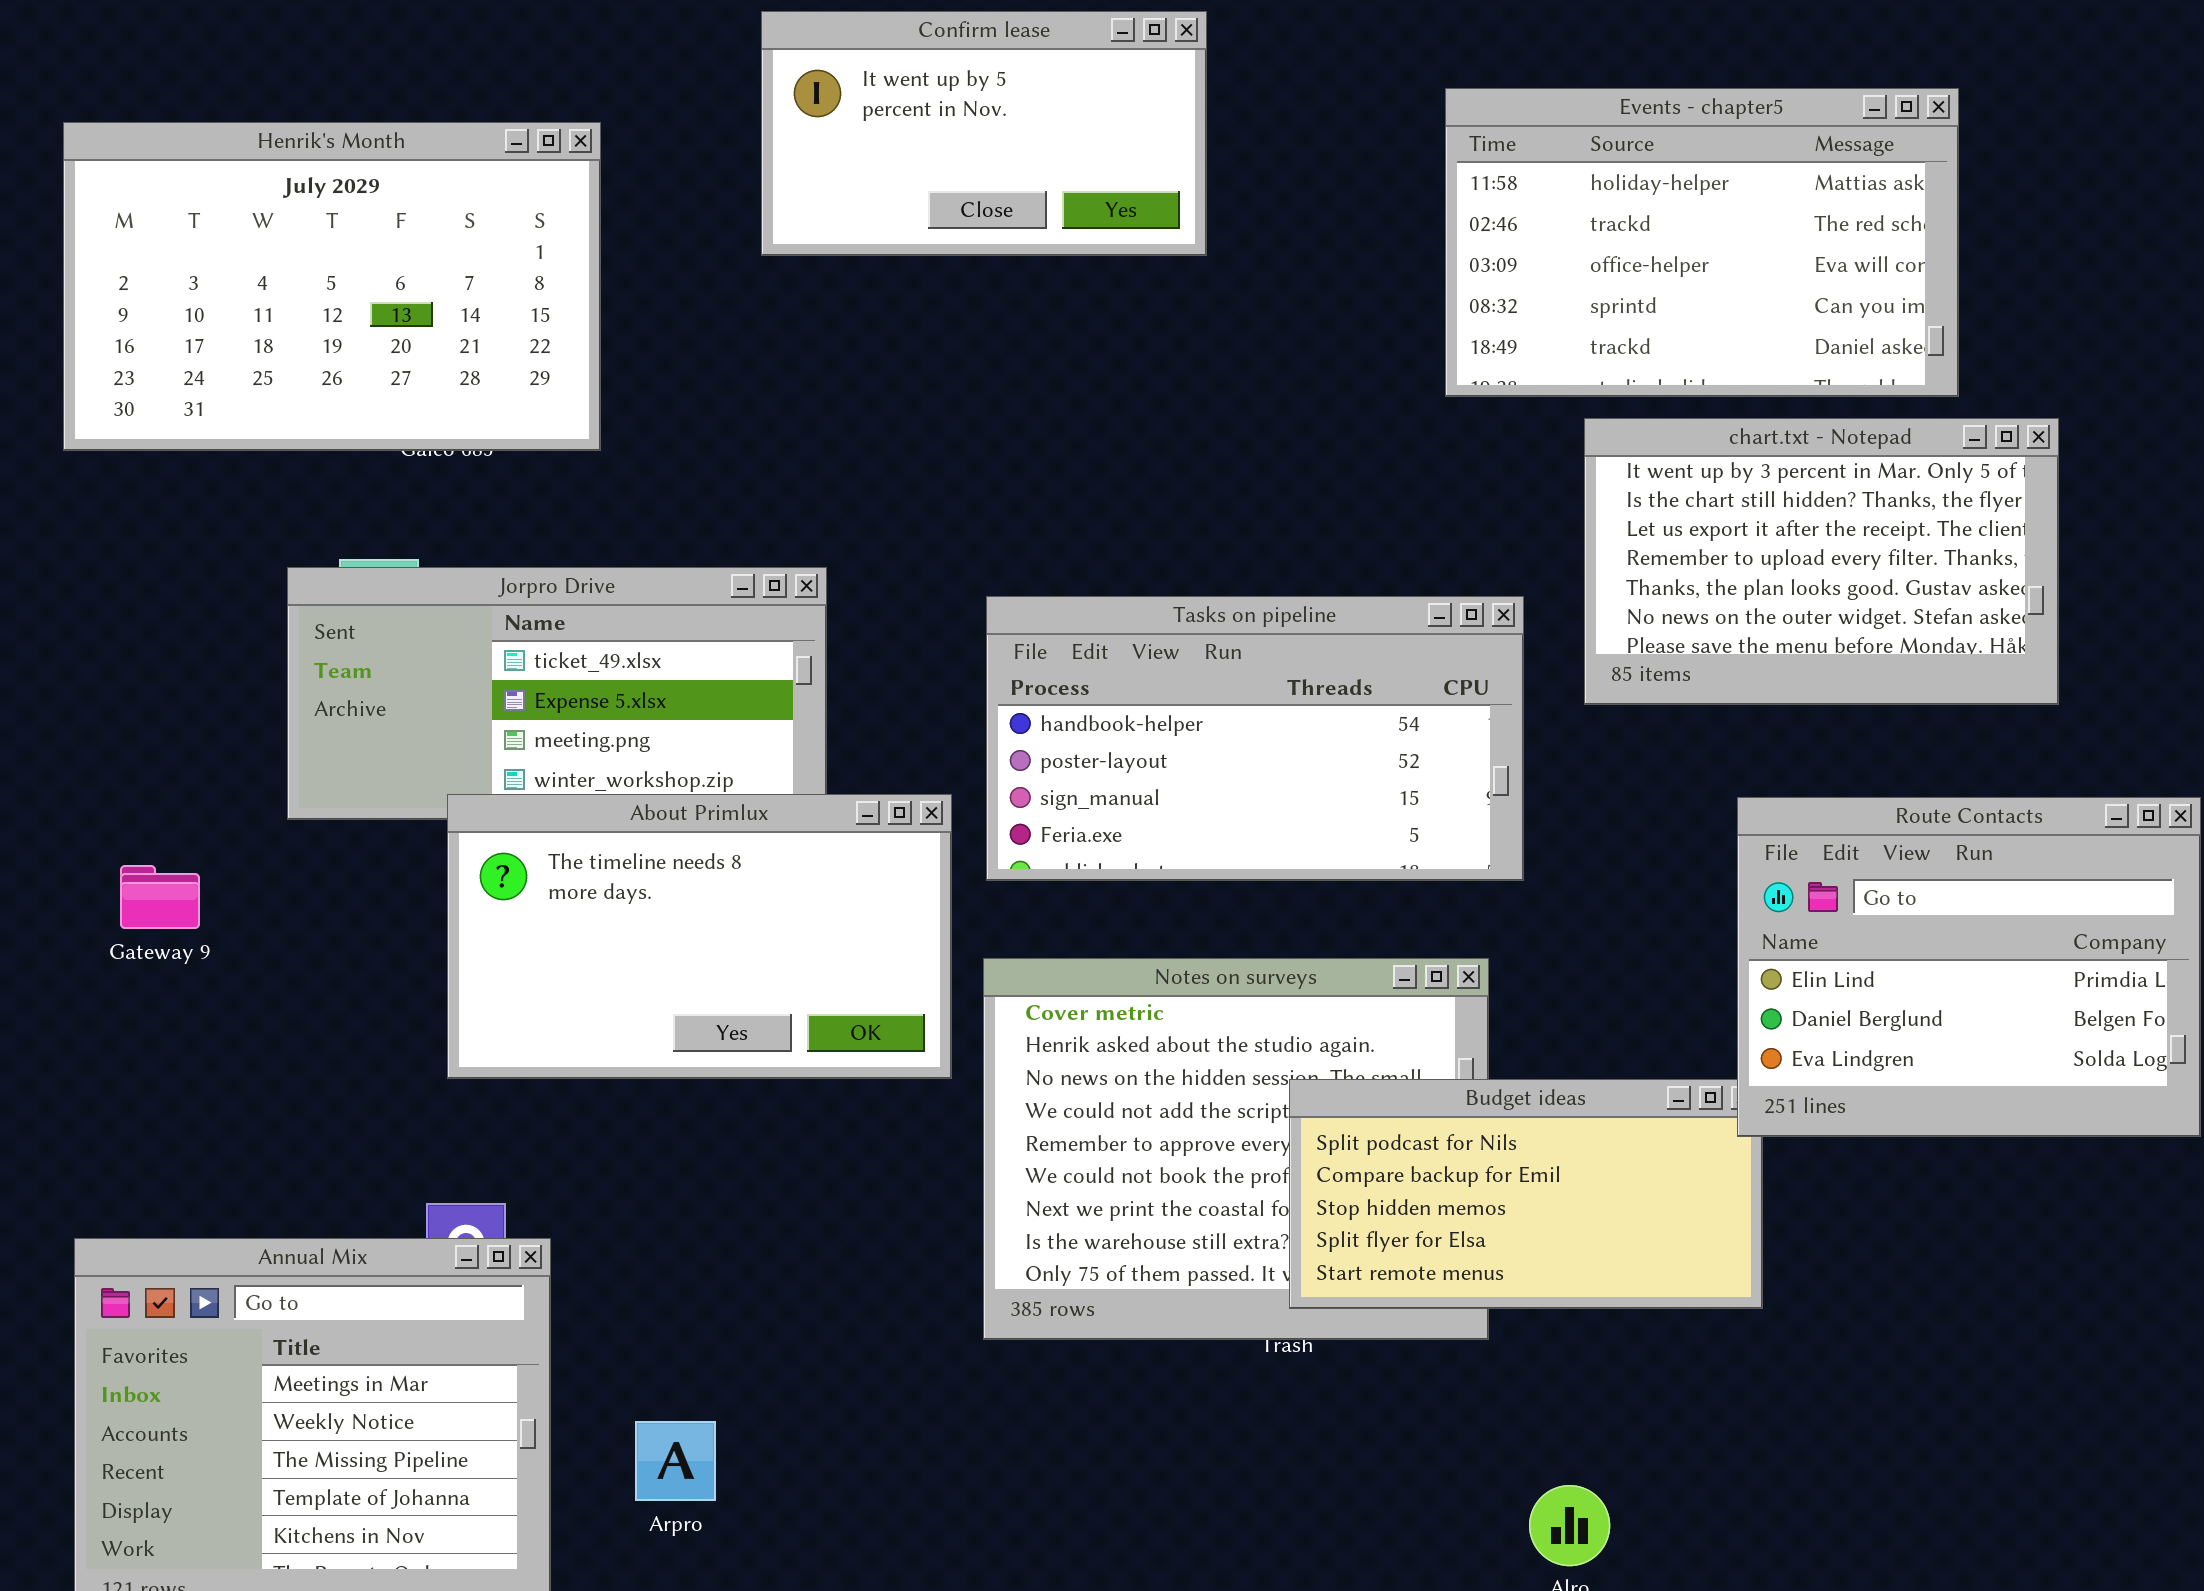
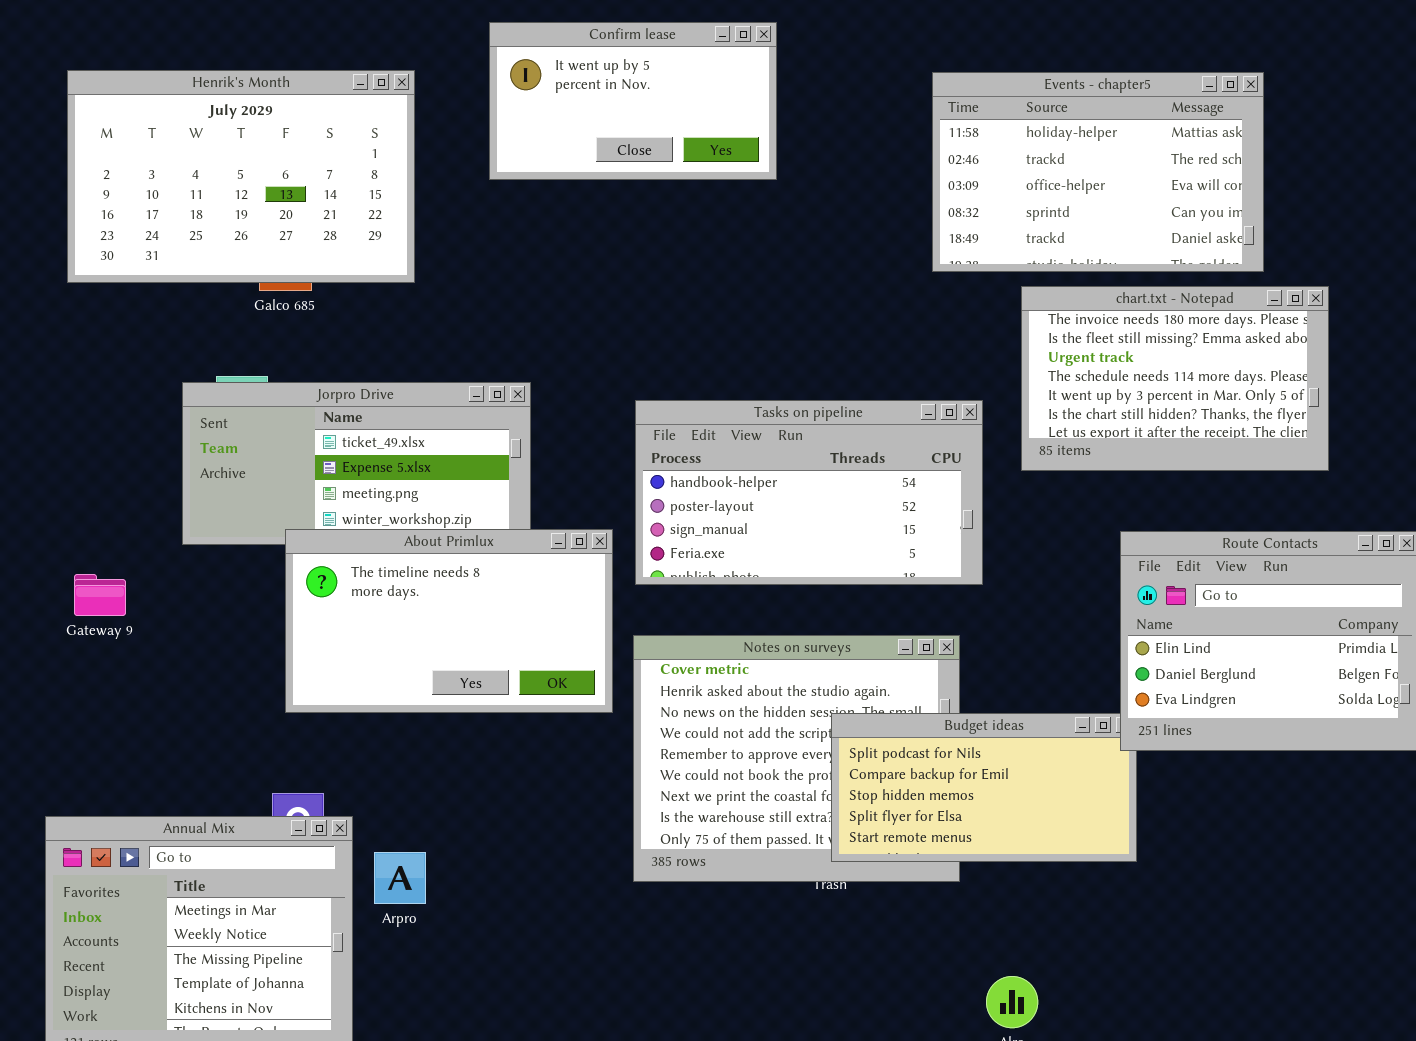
Henrik's Month: [63,122,601,451] -> [67,70,415,283], moved
chart.txt - Notepad: [1584,418,2059,705] -> [1021,286,1329,471], scrolled up 4 rows
Arpro: [635,1421,716,1501] -> [374,852,426,904], moved

